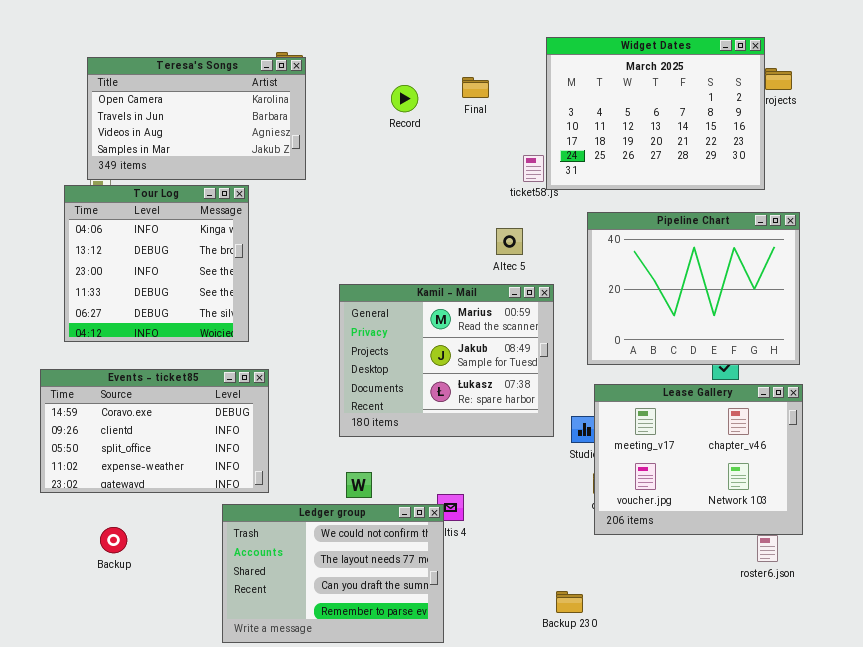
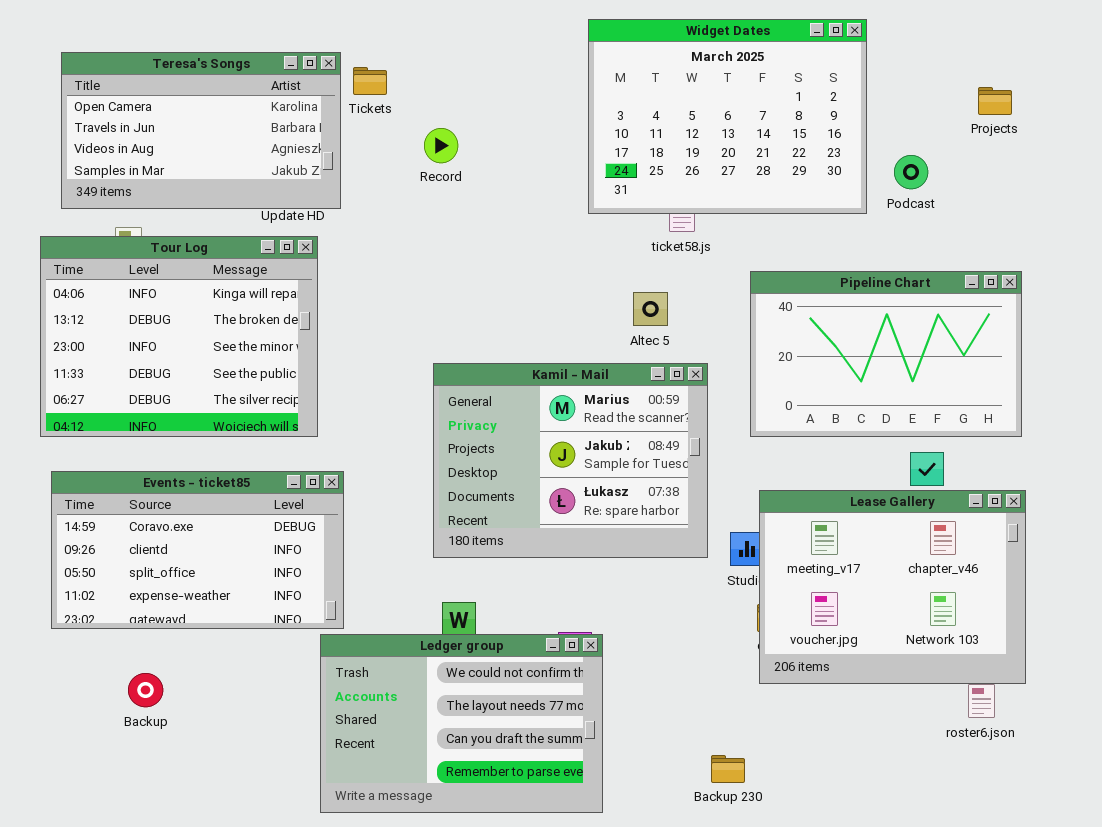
Widget Dates: [546,37,765,190] -> [588,19,867,214], moved
Teresa's Songs: [87,57,306,180] -> [61,52,341,209], moved
Record: [391,85,418,112] -> [424,128,458,163], moved
Tour Log: [64,185,249,342] -> [40,236,318,437], resized
Pipeline Chart: [587,212,800,365] -> [750,271,1022,437], resized
Ledger group: [222,504,444,643] -> [320,634,603,813], moved

